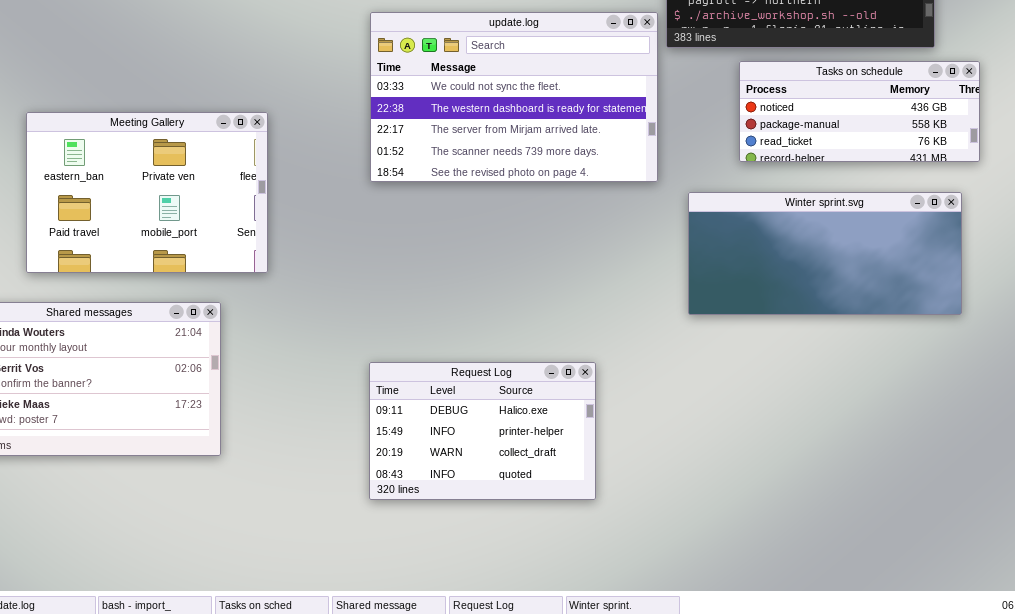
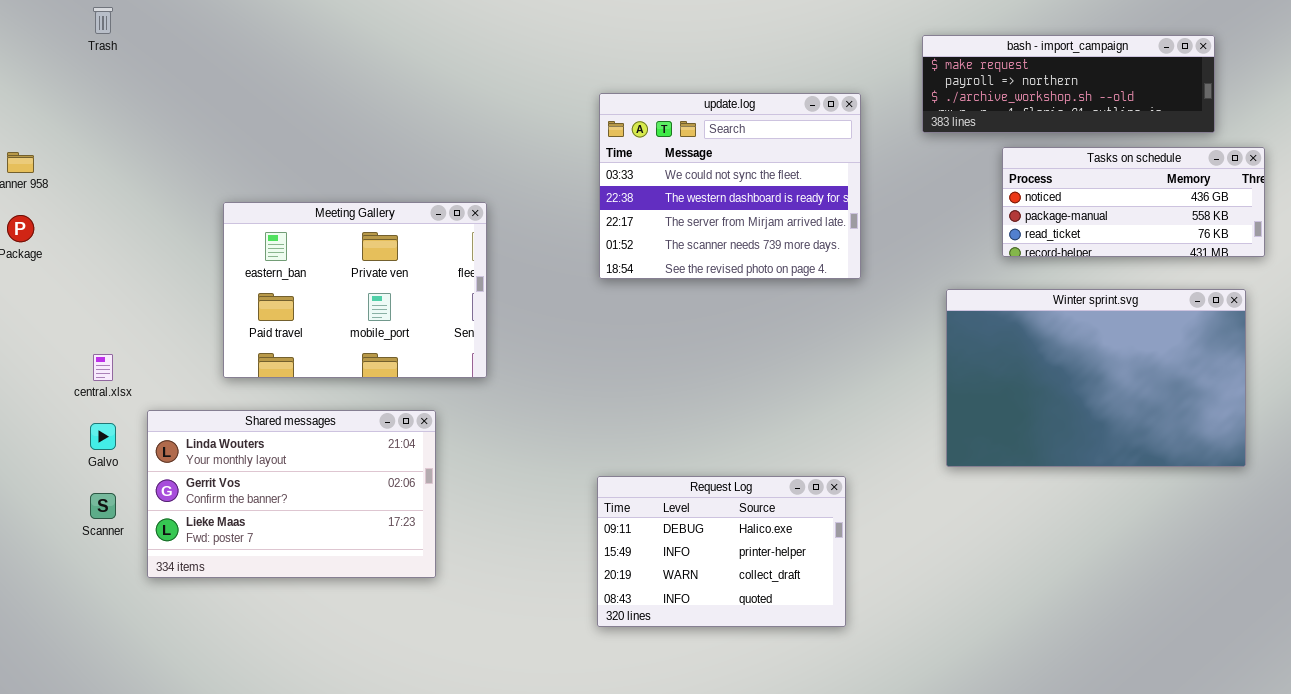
update.log: [370,12,658,182] -> [599,93,861,279], resized
Winter sprint.svg: [688,192,962,315] -> [946,289,1246,467], resized

